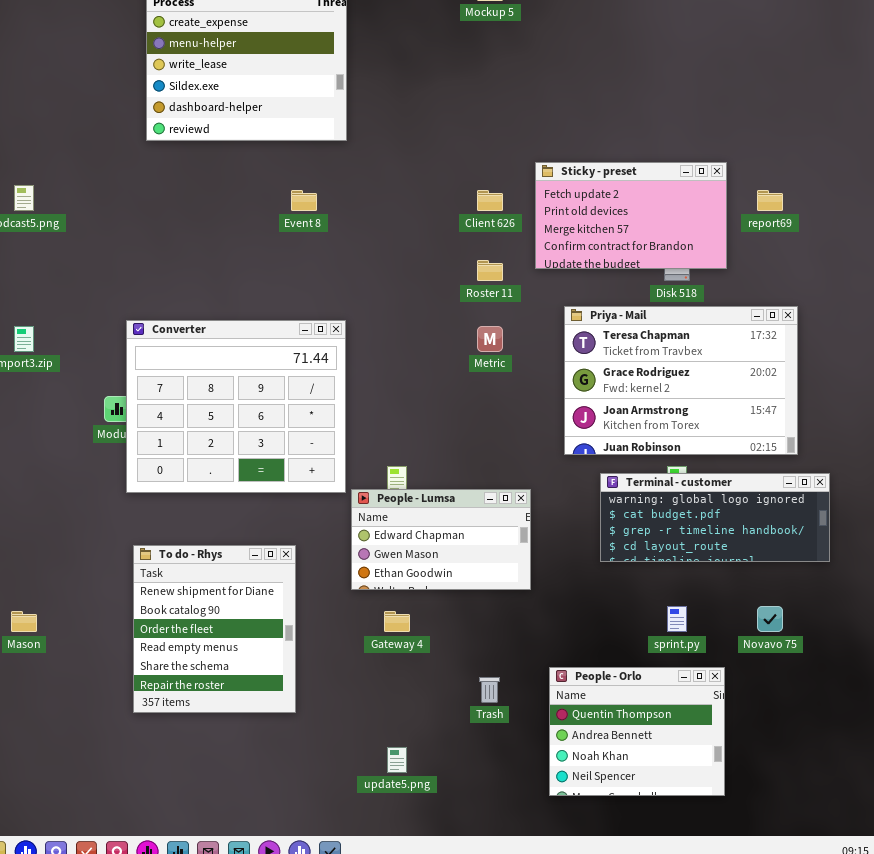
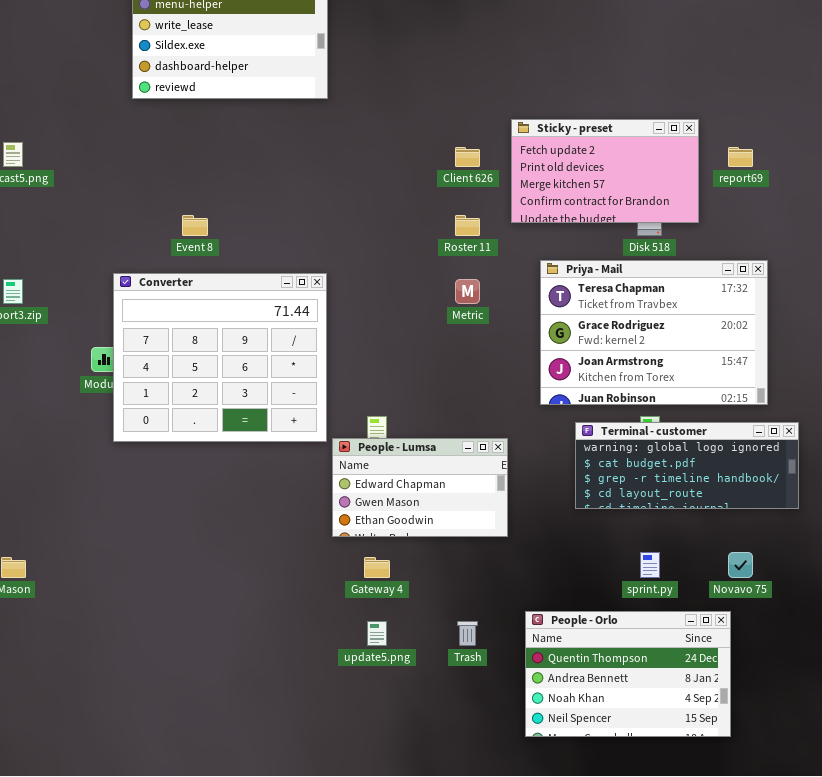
Event 8: [291,190,317,211] -> [182,215,208,236], moved
To do - Rhys: [133,545,296,713] -> none, closed
People - Orlo: [549,667,725,796] -> [525,611,731,737], resized
update5.png: [387,747,407,773] -> [367,621,387,646], moved

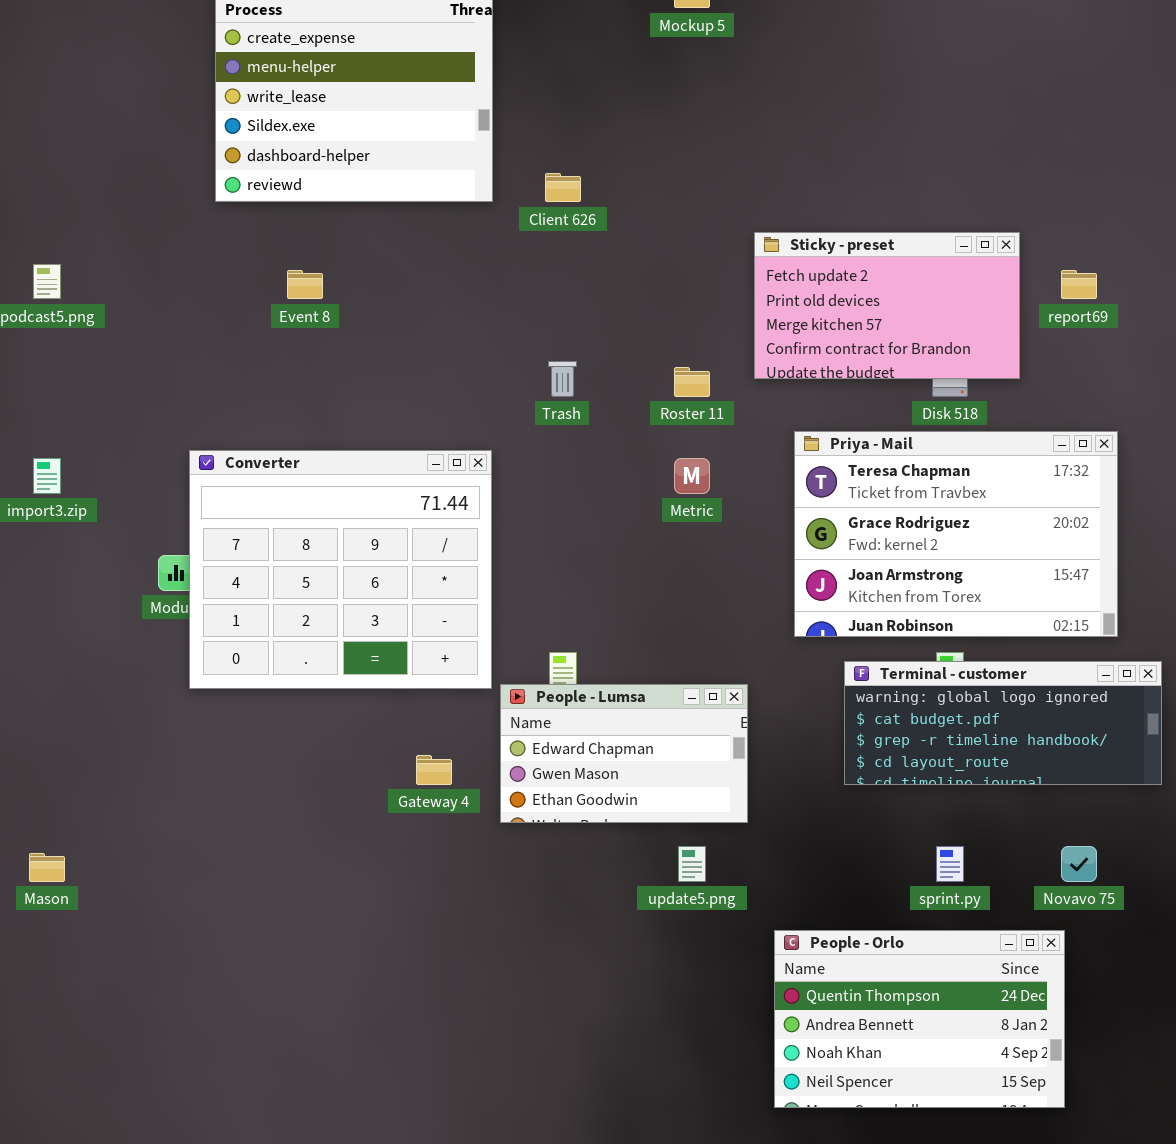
Client 626: [455,147,480,167] -> [545,173,581,202], moved
Event 8: [182,215,208,236] -> [287,270,323,299], moved
Gateway 4: [364,557,390,578] -> [416,755,452,785], moved
update5.png: [367,621,387,646] -> [678,846,706,882], moved
Trash: [457,621,478,646] -> [548,361,577,397], moved

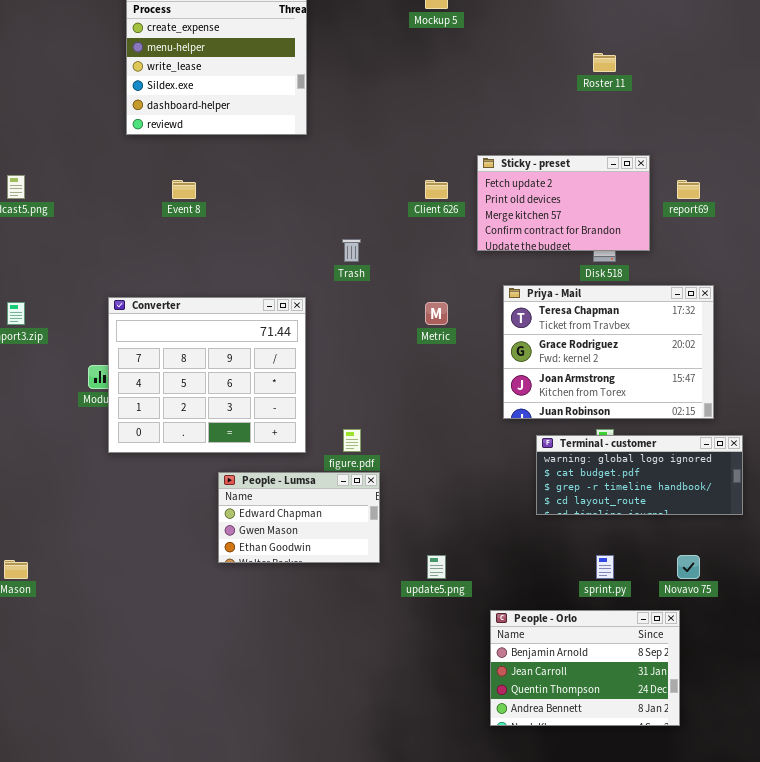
Client 626: [545,173,581,202] -> [425,180,448,199], moved
Roster 11: [674,367,710,397] -> [593,53,616,72], moved
People - Lumsa: [500,684,748,823] -> [218,472,380,563], moved
People - Orlo: [774,930,1065,1108] -> [490,610,680,726], scrolled up 2 rows

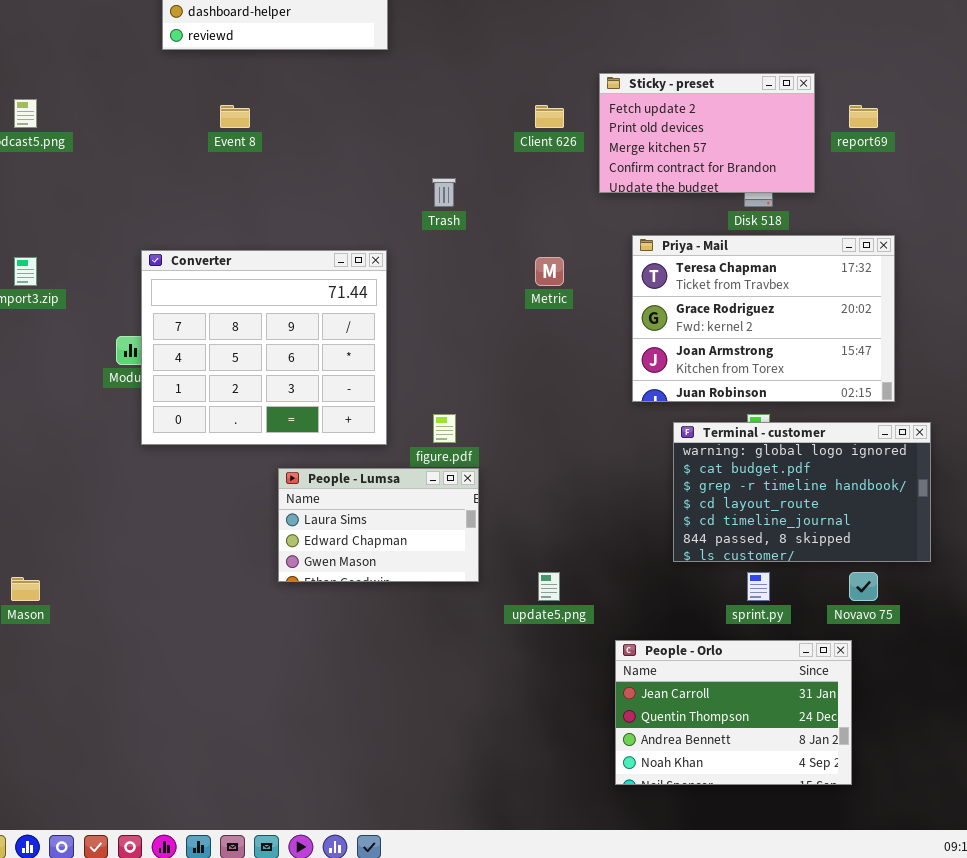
Terminal - customer: [536,435,743,515] -> [673,422,931,562], resized
People - Lumsa: [218,472,380,563] -> [278,468,479,582], scrolled up 1 row
People - Orlo: [490,610,680,726] -> [615,640,852,785], scrolled down 1 row

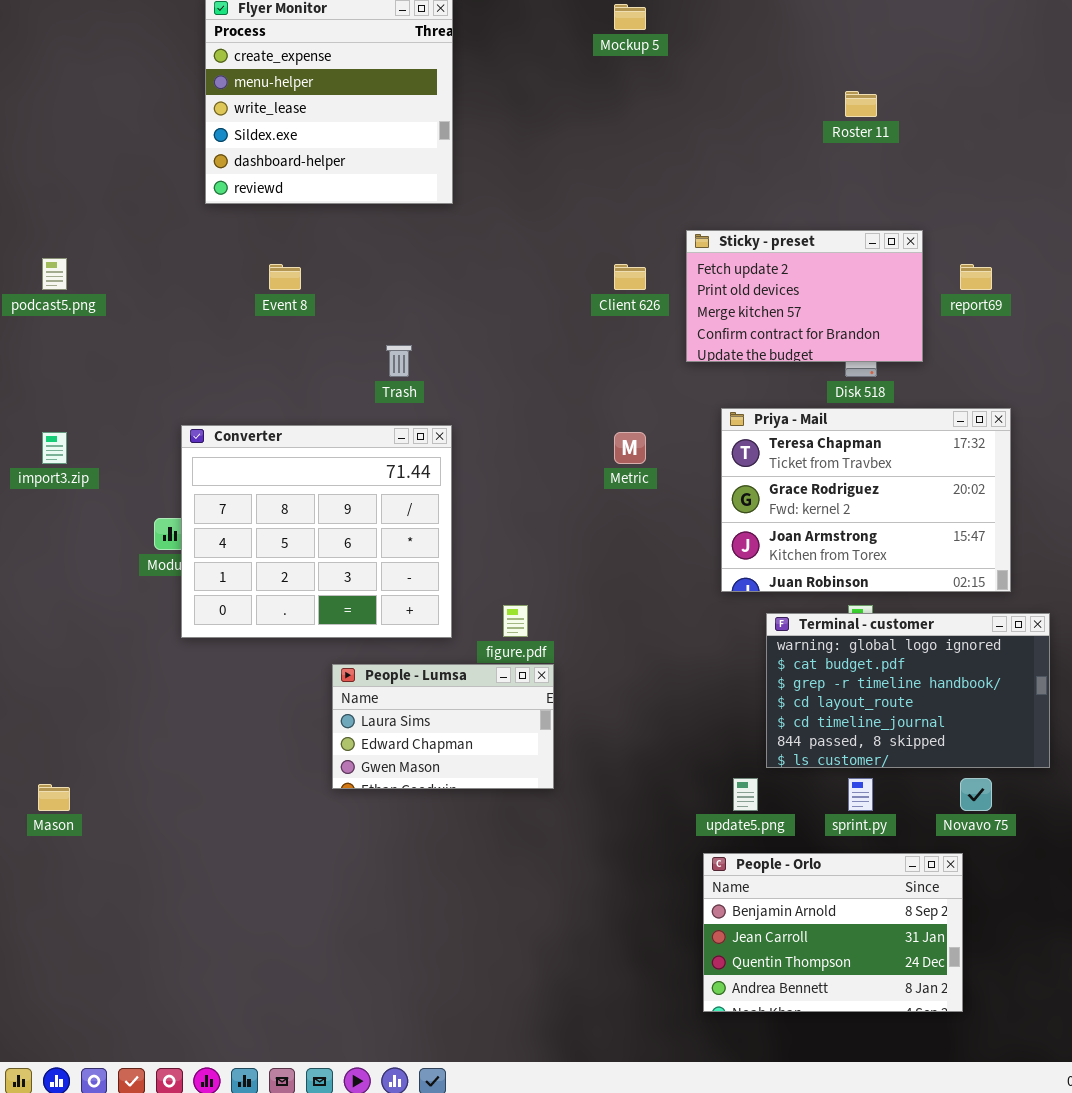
Trash: [432,178,456,207] -> [386,345,412,377], moved
update5.png: [538,572,560,601] -> [733,778,758,811], moved
People - Orlo: [615,640,852,785] -> [703,853,963,1012], scrolled up 1 row

